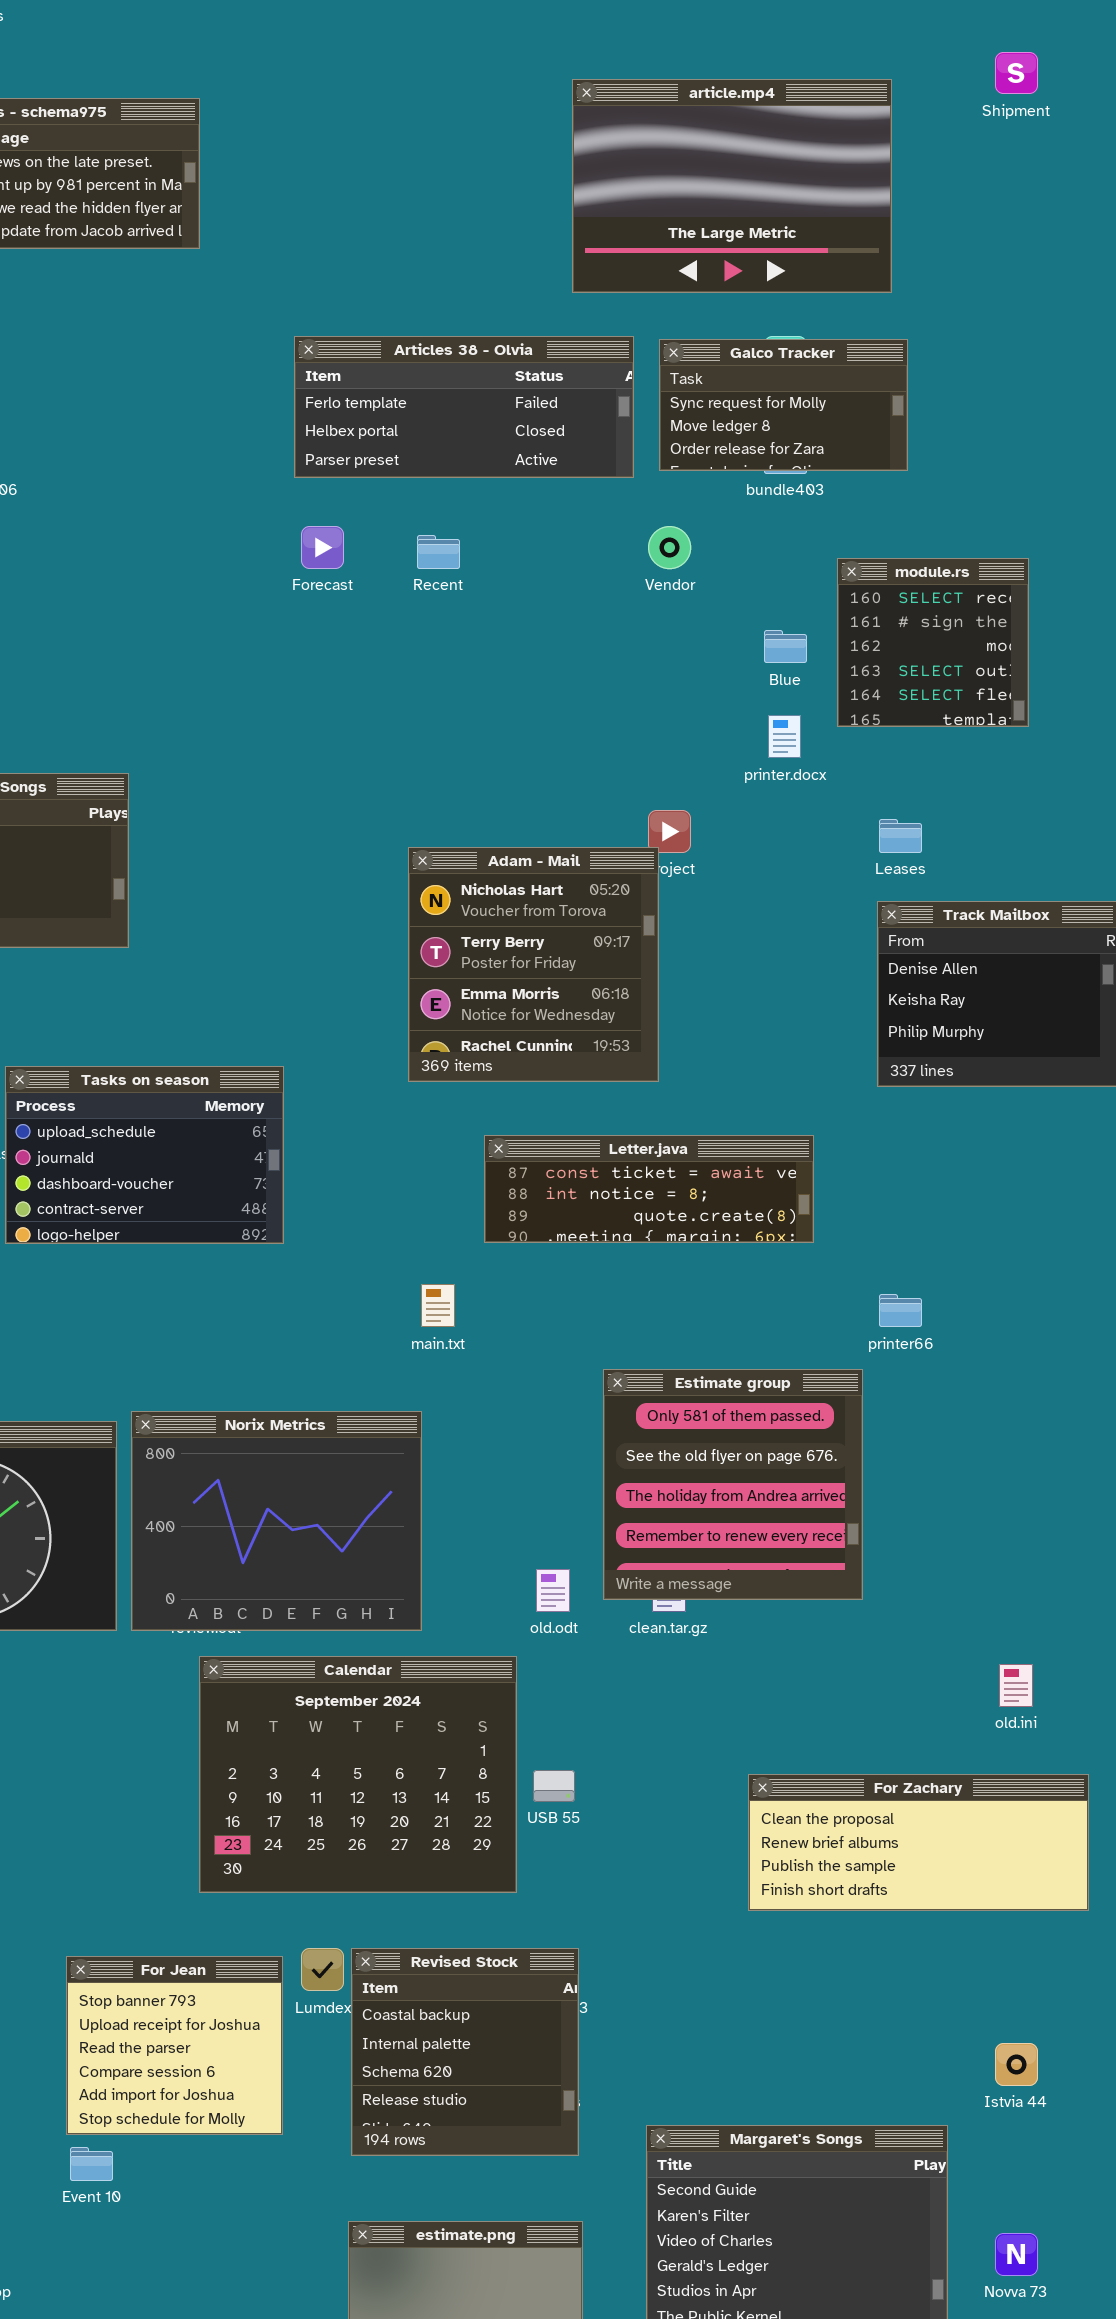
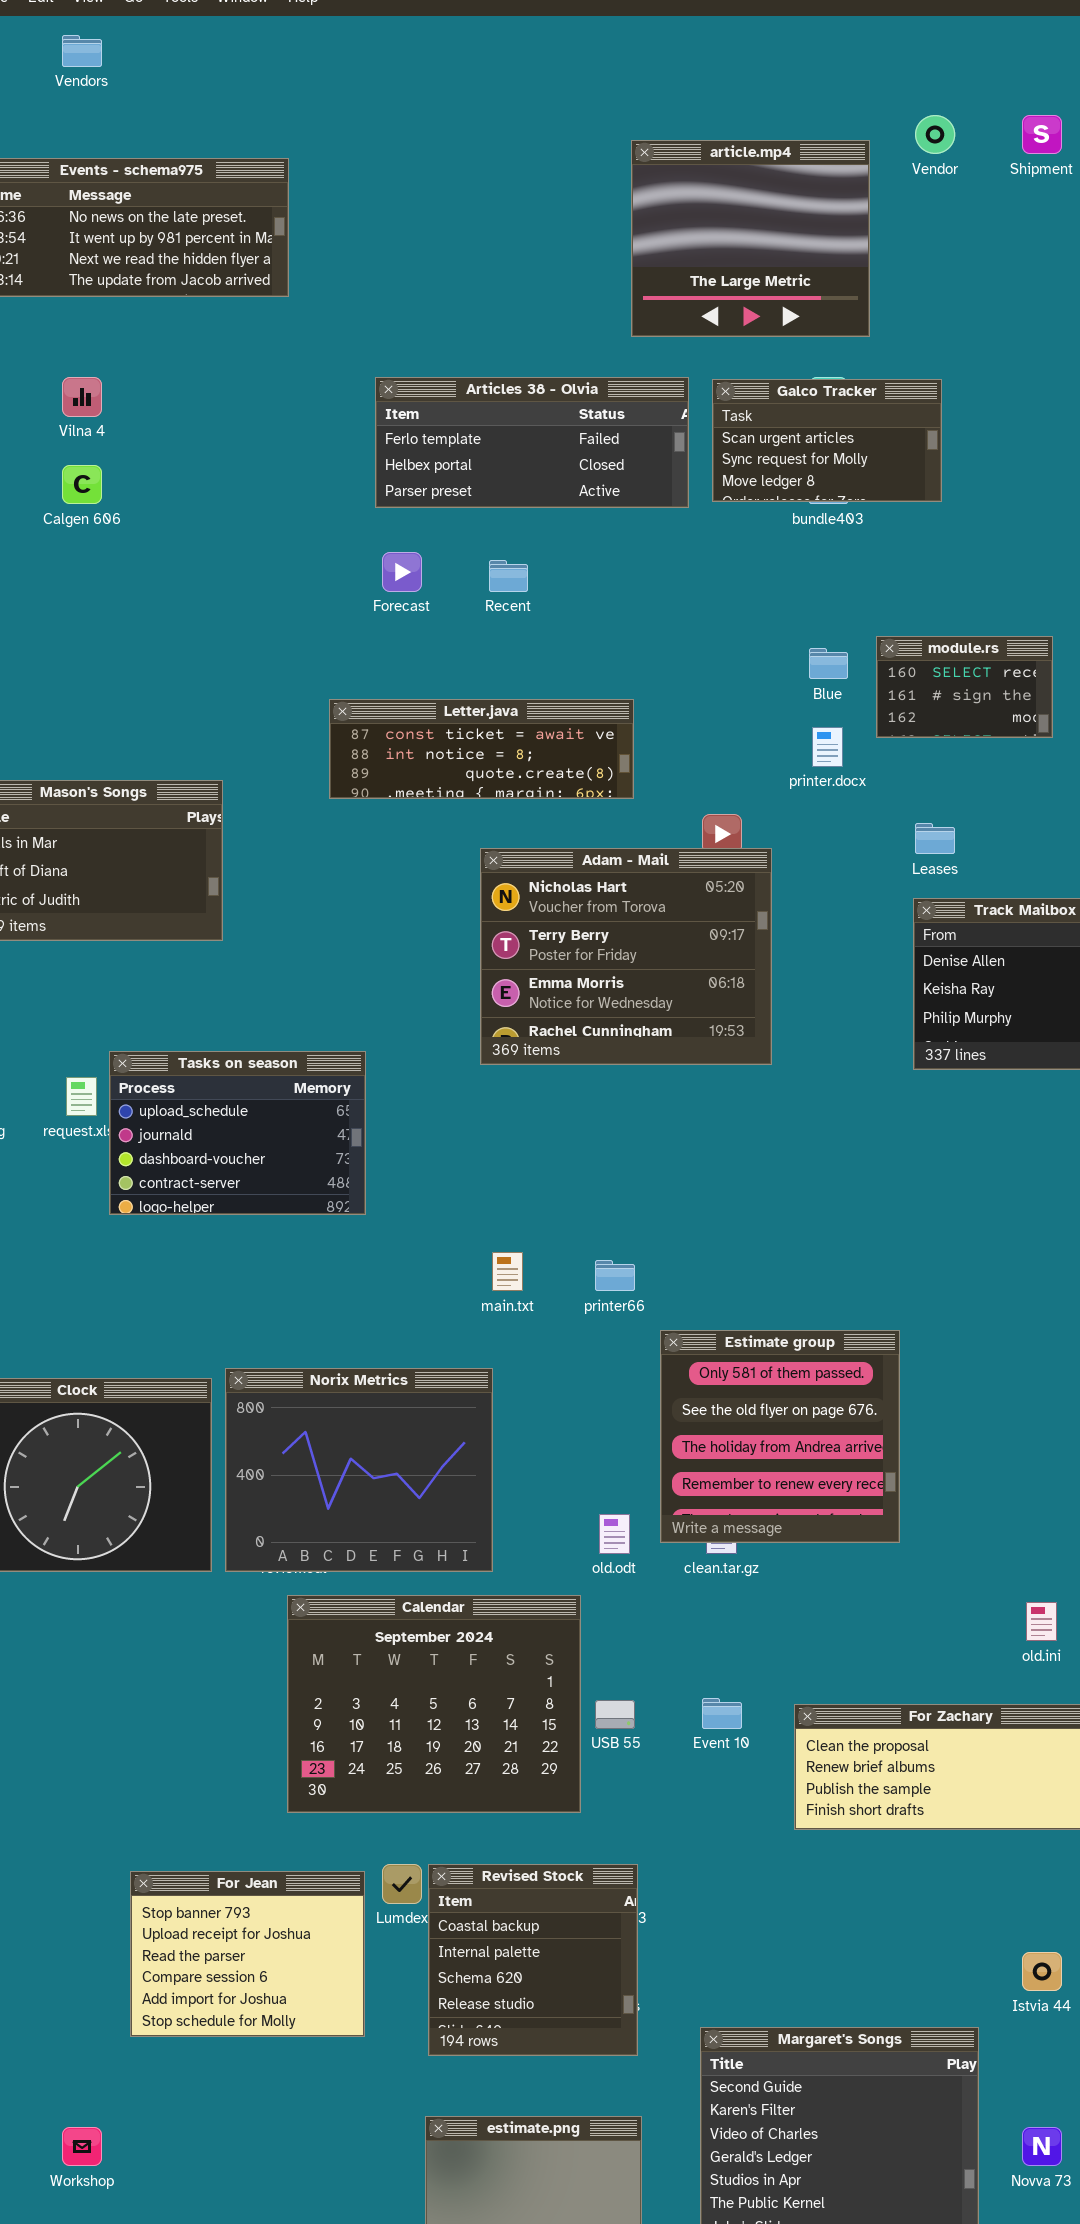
article.mp4: [572,79,892,293] -> [631,140,870,337], resized
Galco Tracker: [659,339,908,471] -> [712,379,942,502], scrolled up 1 row
Vendor: [648,526,691,569] -> [915,115,955,154], moved
module.rs: [837,558,1029,727] -> [876,636,1053,738], resized
Adam - Mail: [408,847,659,1082] -> [480,848,772,1065], resized
Letter.java: [484,1135,814,1243] -> [329,699,634,799], moved
printer66: [879,1294,922,1327] -> [595,1260,635,1291], moved
For Jean: [66,1956,283,2135] -> [130,1871,365,2037], resized
Event 10: [70,2147,113,2181] -> [702,1698,742,1729], moved

